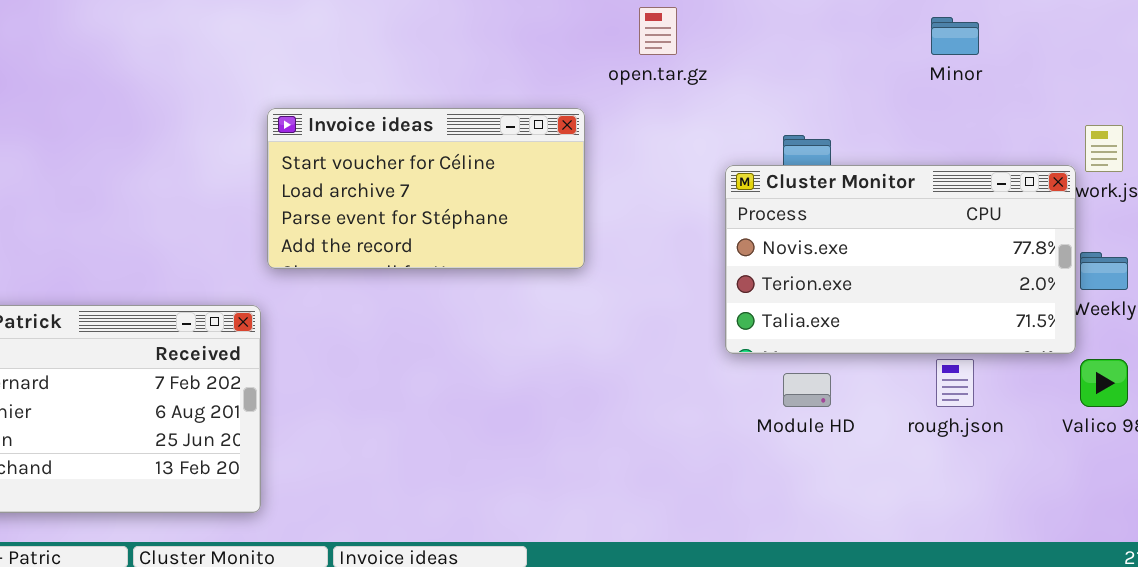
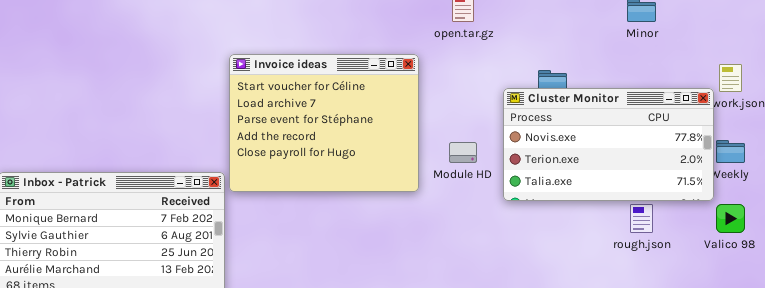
Invoice ideas: [267,108,585,269] -> [229,54,419,192], resized
Module HD: [783,373,831,407] -> [449,142,477,163], moved

